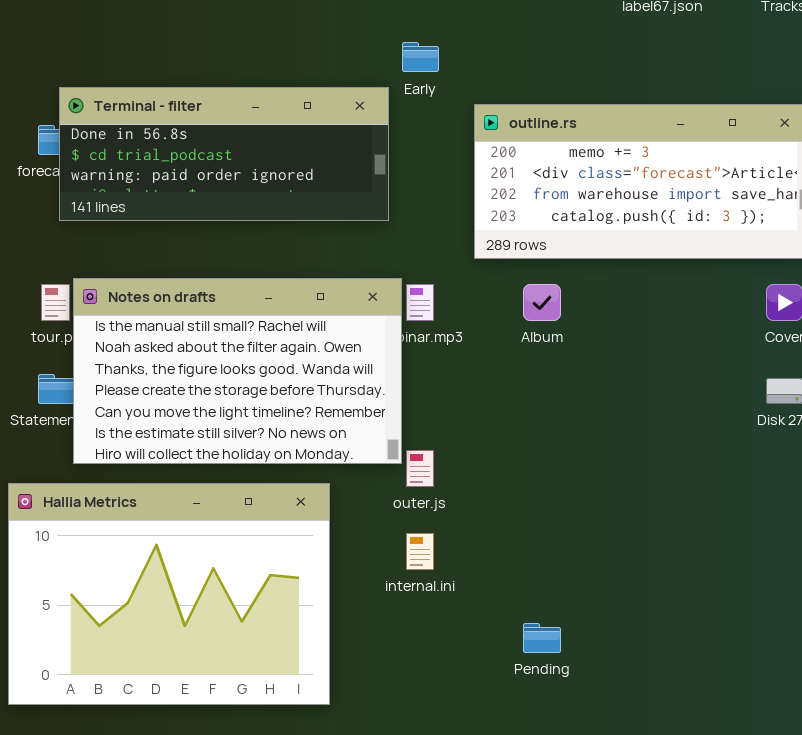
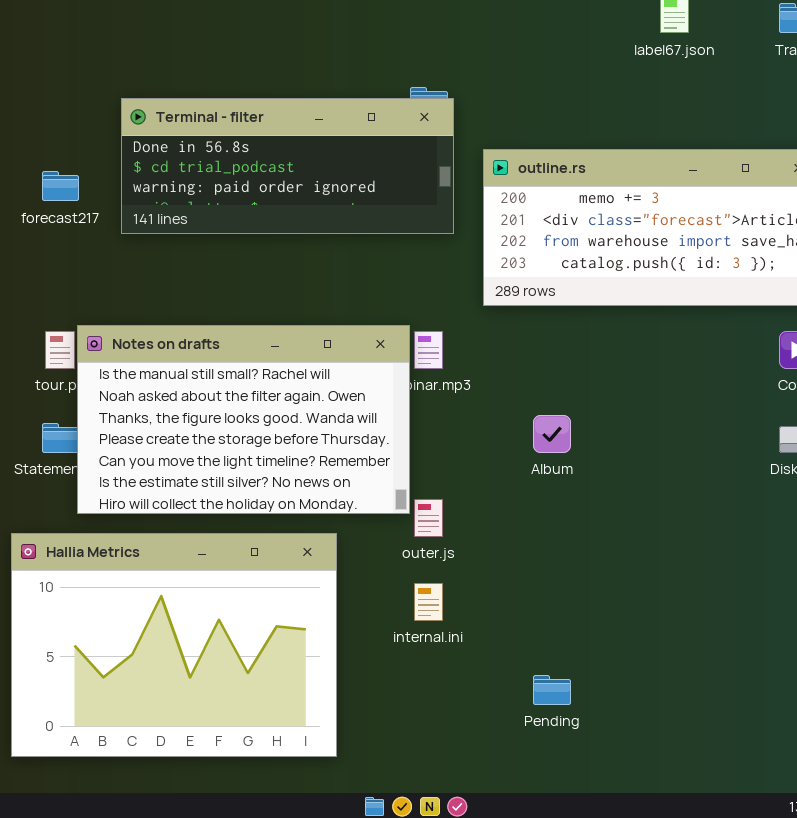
Terminal - filter: [59,87,389,221] -> [121,98,454,234], moved
Album: [523,284,561,321] -> [533,415,571,453], moved

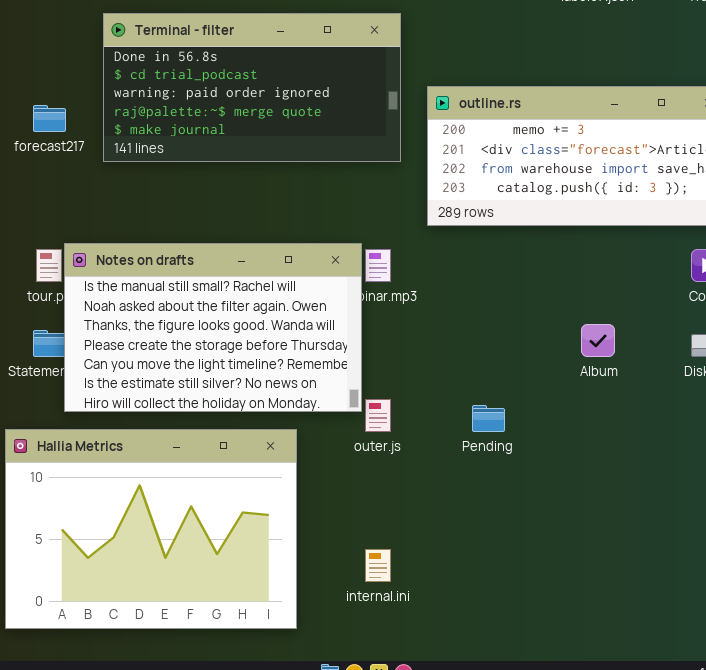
Terminal - filter: [121,98,454,234] -> [103,13,401,162], resized
Album: [533,415,571,453] -> [581,324,615,357], moved
internal.ini: [414,583,443,621] -> [365,549,391,582], moved
Pending: [533,675,571,705] -> [472,405,505,432], moved

